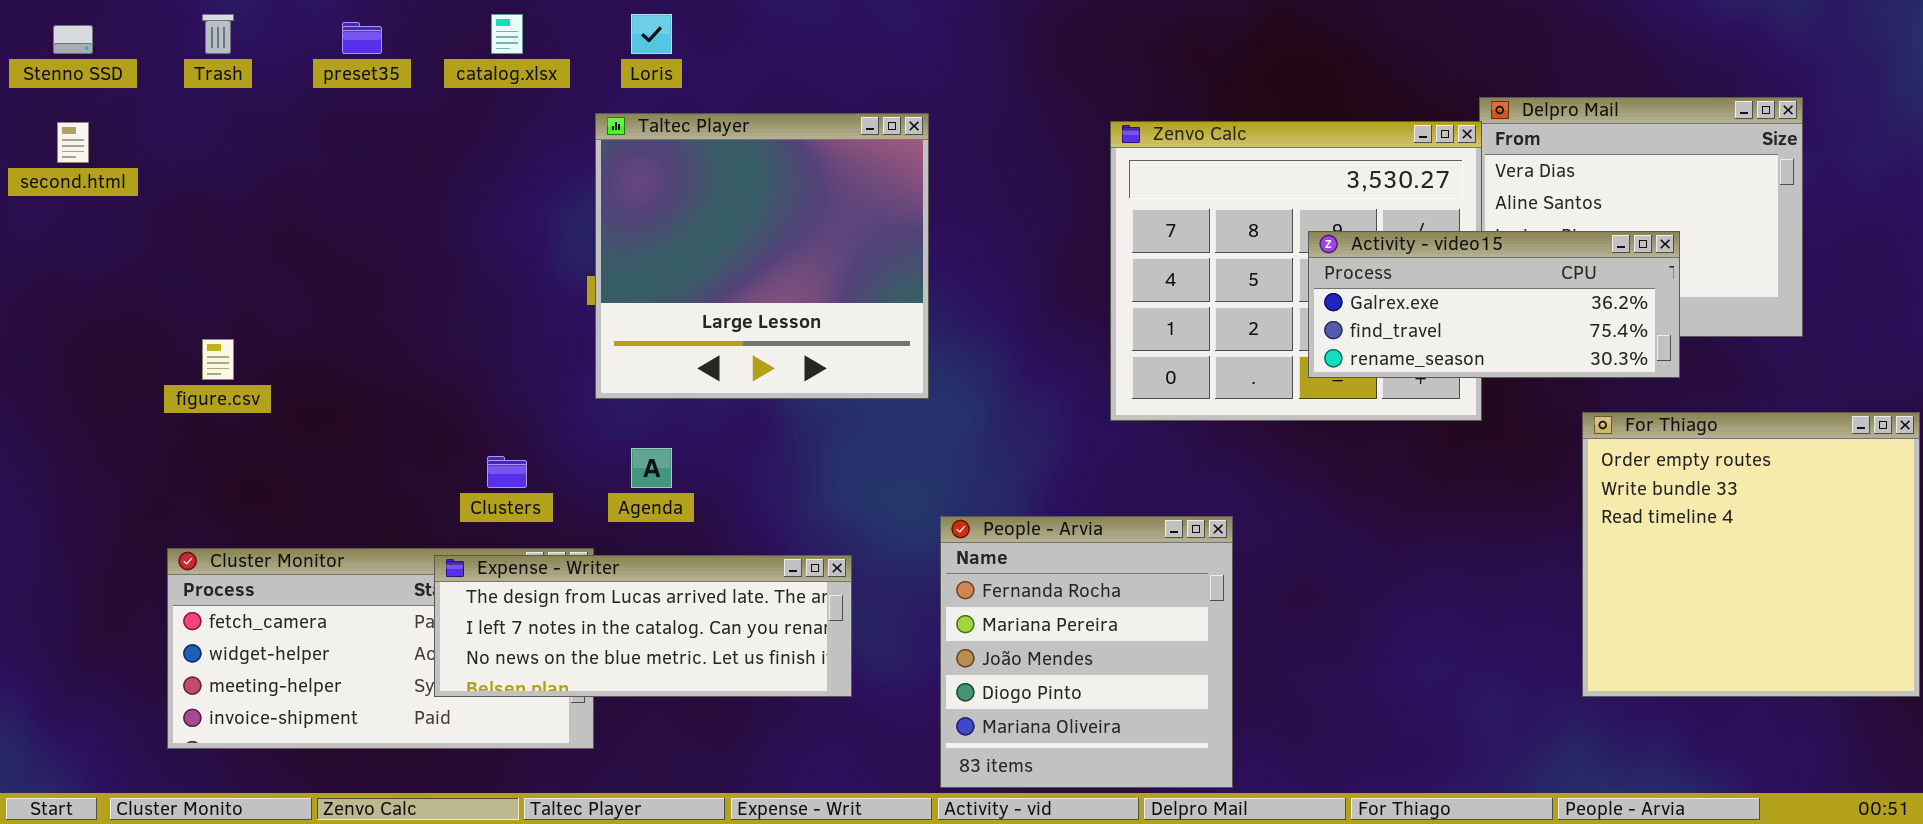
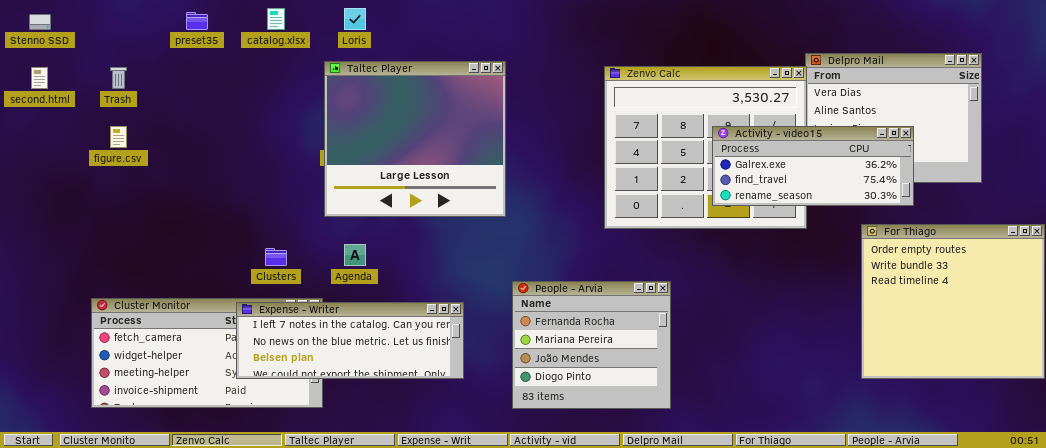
Trash: [202,14,234,54] -> [110,67,127,89], moved
figure.csv: [202,339,234,380] -> [110,126,127,148], moved
People - Arvia: [940,516,1233,788] -> [512,281,671,409], resized
Expense - Writer: [434,555,852,697] -> [236,302,464,379], scrolled down 1 row

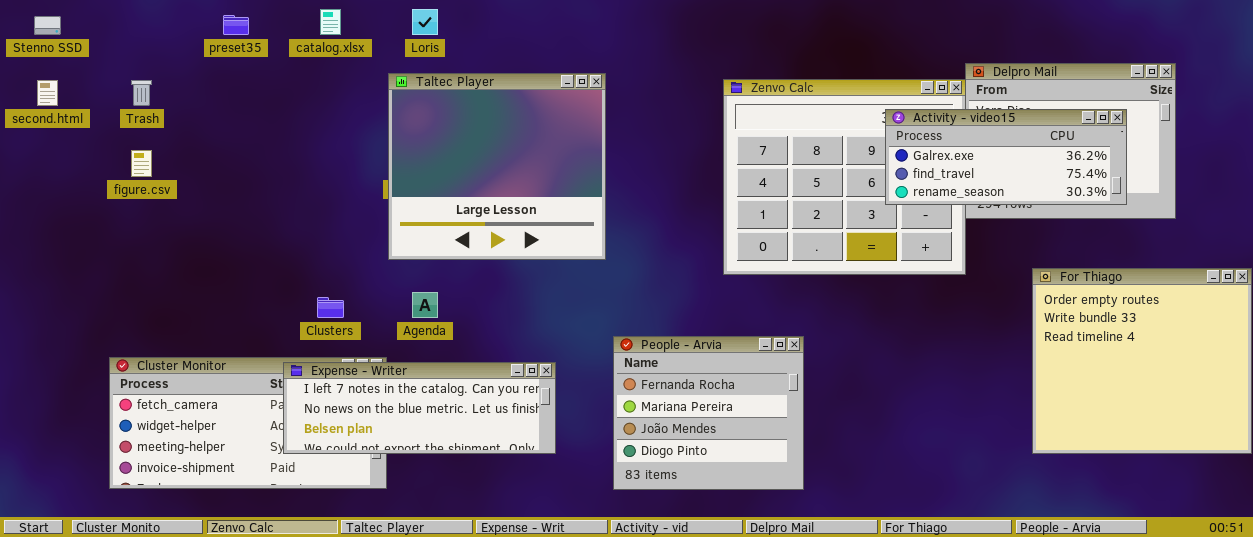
Activity - video15: [712,126,914,206] -> [885,109,1127,205], moved

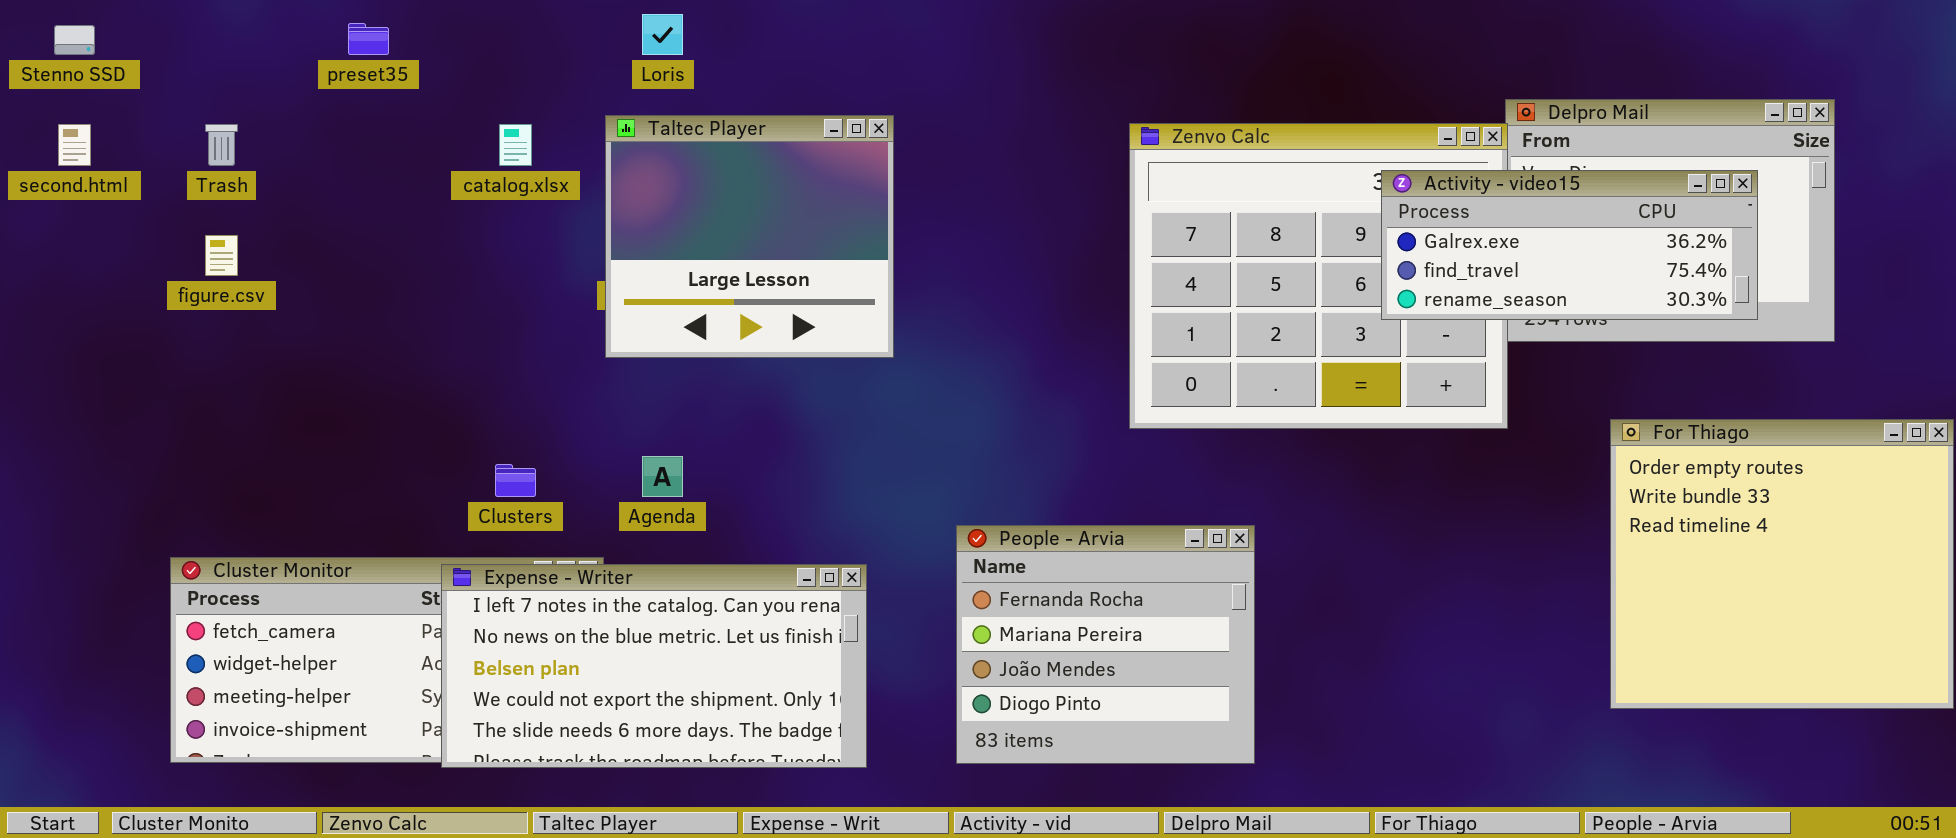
catalog.xlsx: [320,9,341,35] -> [499,124,532,166], moved
Taltec Player: [388,73,606,260] -> [605,115,894,358], resized
Expense - Writer: [283,362,556,454] -> [441,564,867,768], resized

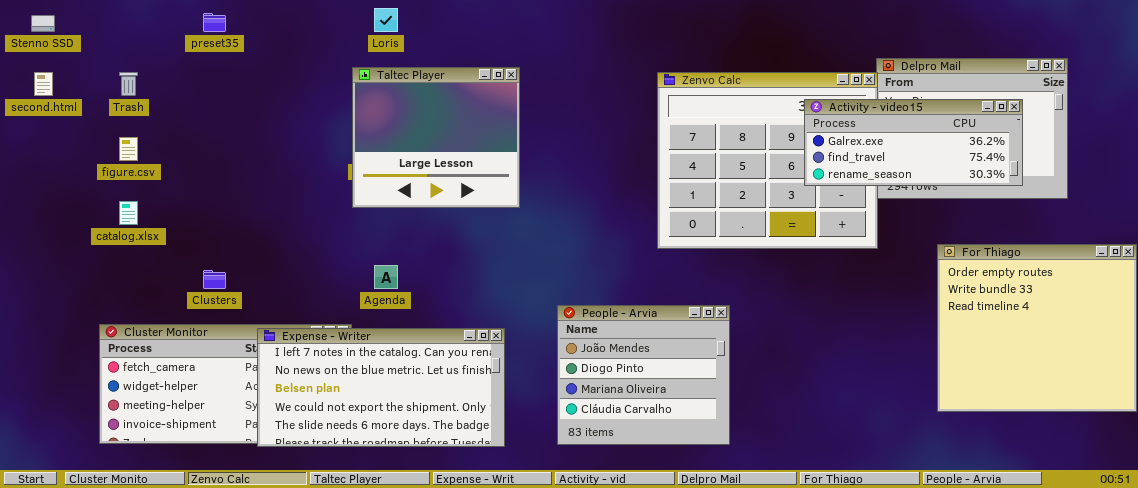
catalog.xlsx: [499,124,532,166] -> [119,201,138,225], moved
Clusters: [495,464,536,497] -> [203,270,226,289], moved
People - Arvia: [956,525,1255,764] -> [557,305,730,445], scrolled down 2 rows

